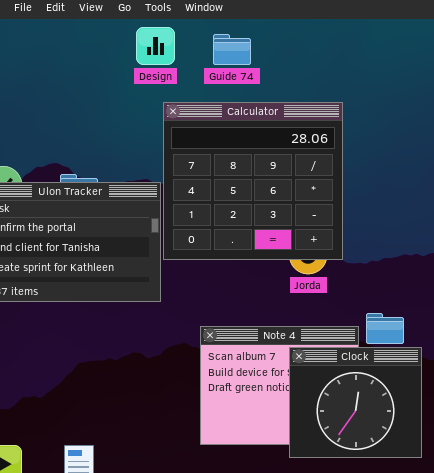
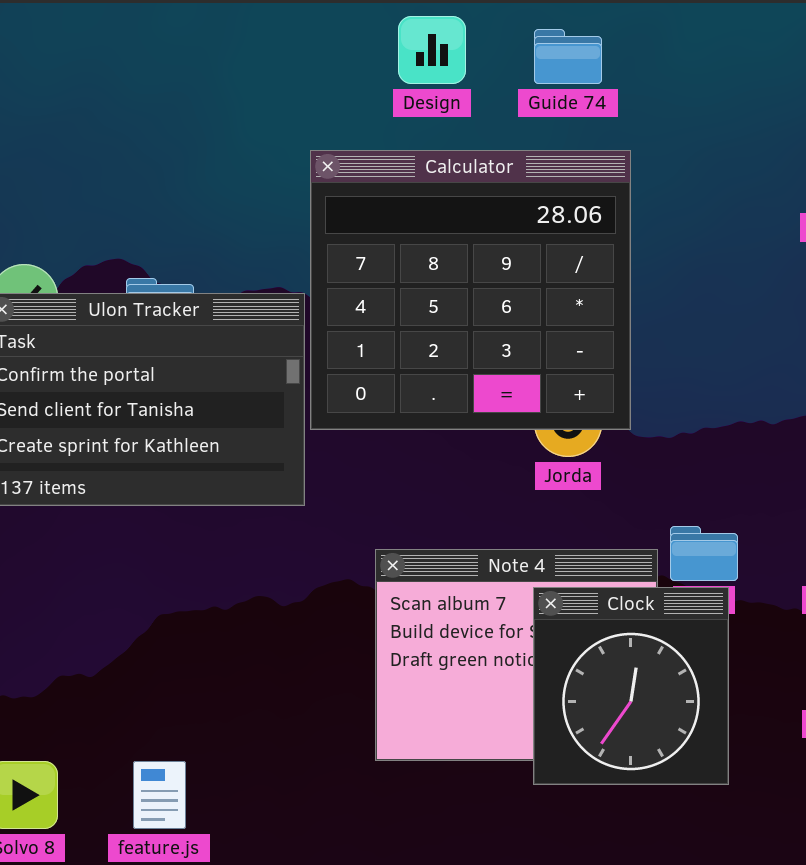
Design: [136,27,175,65] -> [398,16,466,84], moved
Guide 74: [213,34,251,65] -> [534,29,602,84], moved
Clock: [289,347,422,458] -> [533,587,729,785], resized

